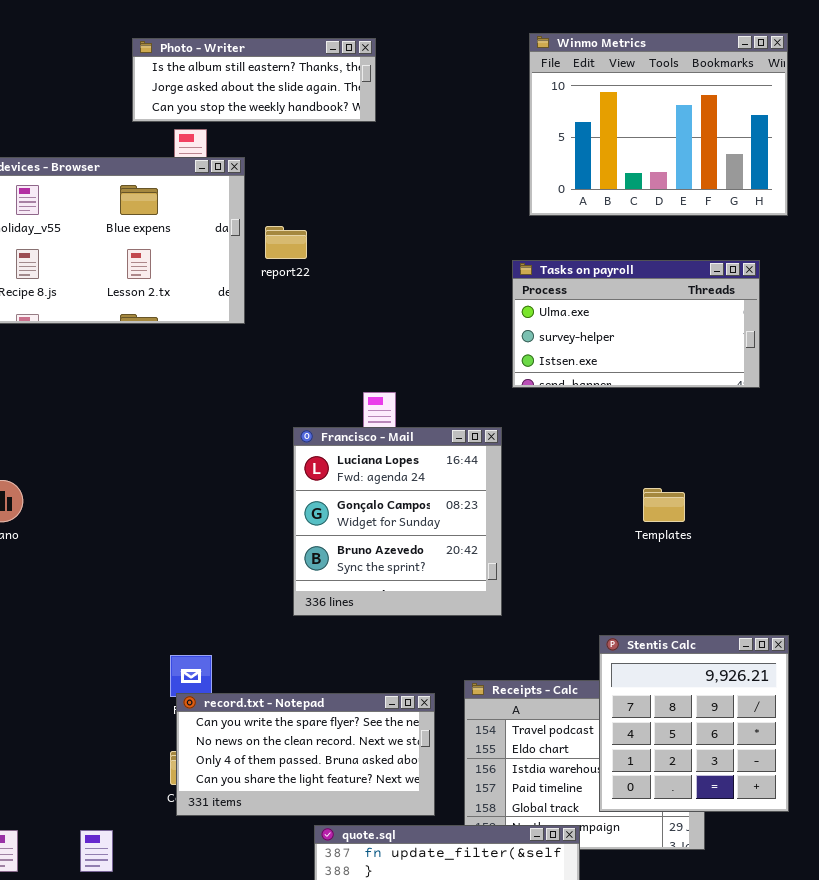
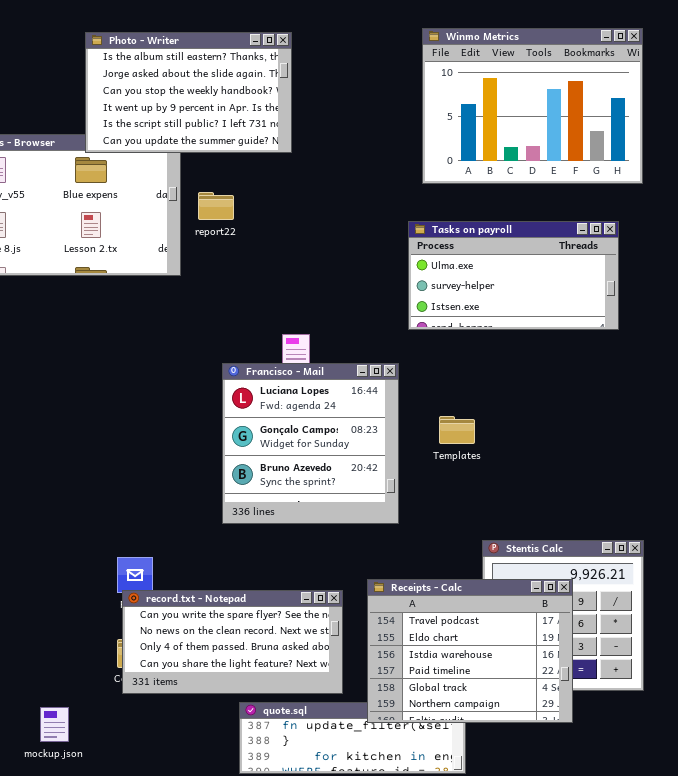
Photo - Writer: [132,38,376,122] -> [85,32,292,153], resized
Templates: [643,488,685,522] -> [439,416,475,444], moved
Receipts - Calc: [464,680,705,850] -> [367,579,573,723], raised

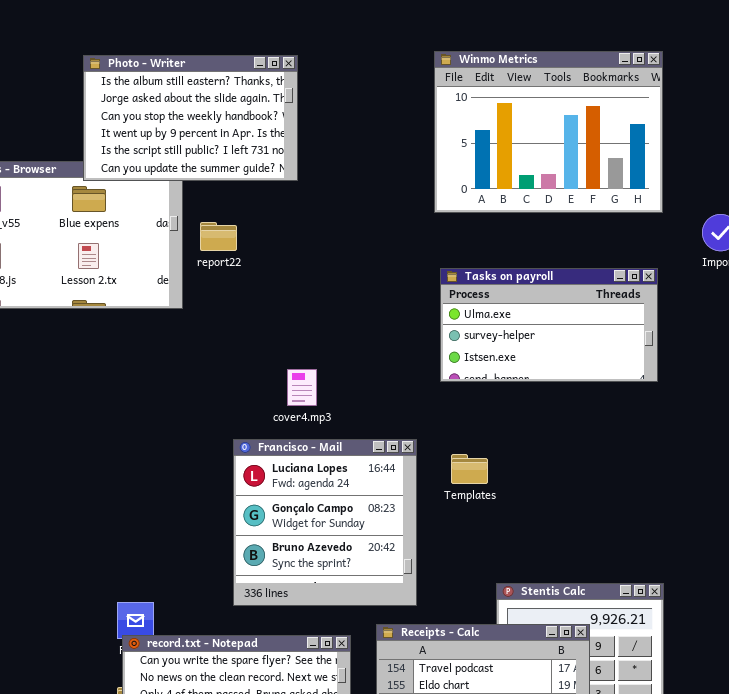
Tasks on payroll: [408,221,619,330] -> [440,268,658,382], moved
Francisco - Mail: [222,363,399,524] -> [233,439,417,606], moved

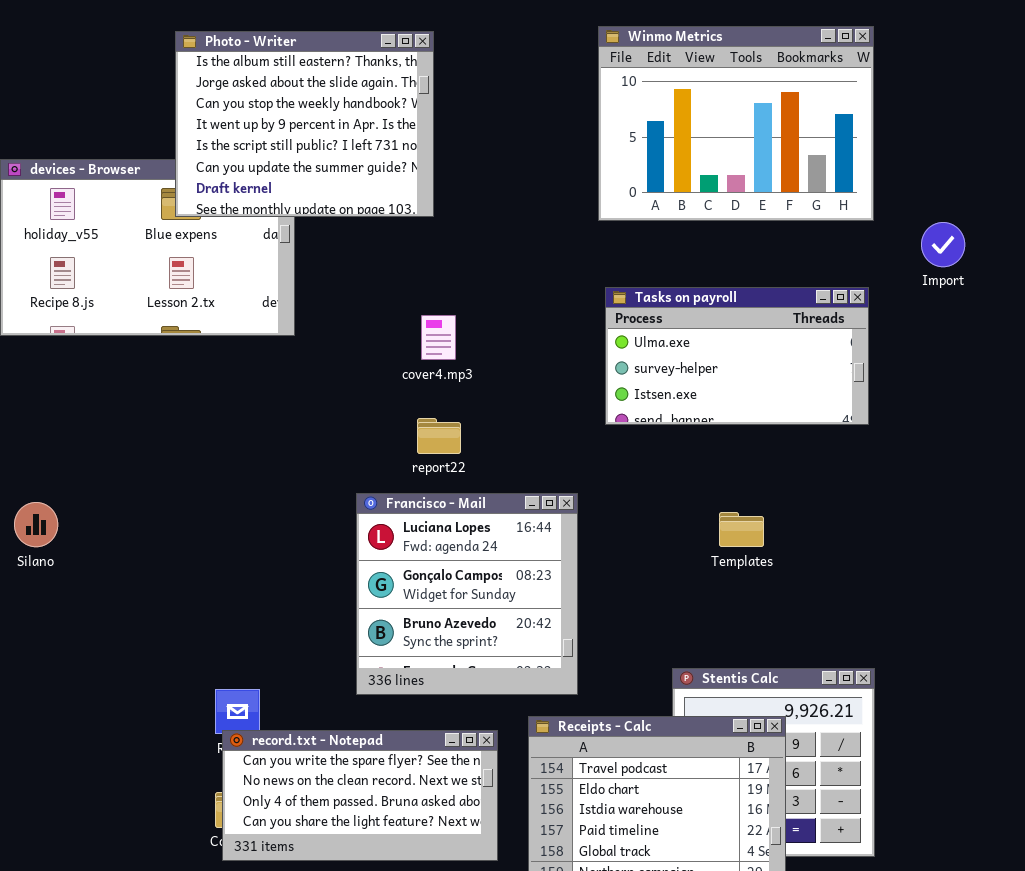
Photo - Writer: [83,55,298,181] -> [175,31,434,217], resized
report22: [200,222,237,251] -> [417,418,461,454], moved
cover4.mp3: [287,369,317,406] -> [421,315,456,360], moved
Templates: [451,454,488,484] -> [719,512,764,547], moved

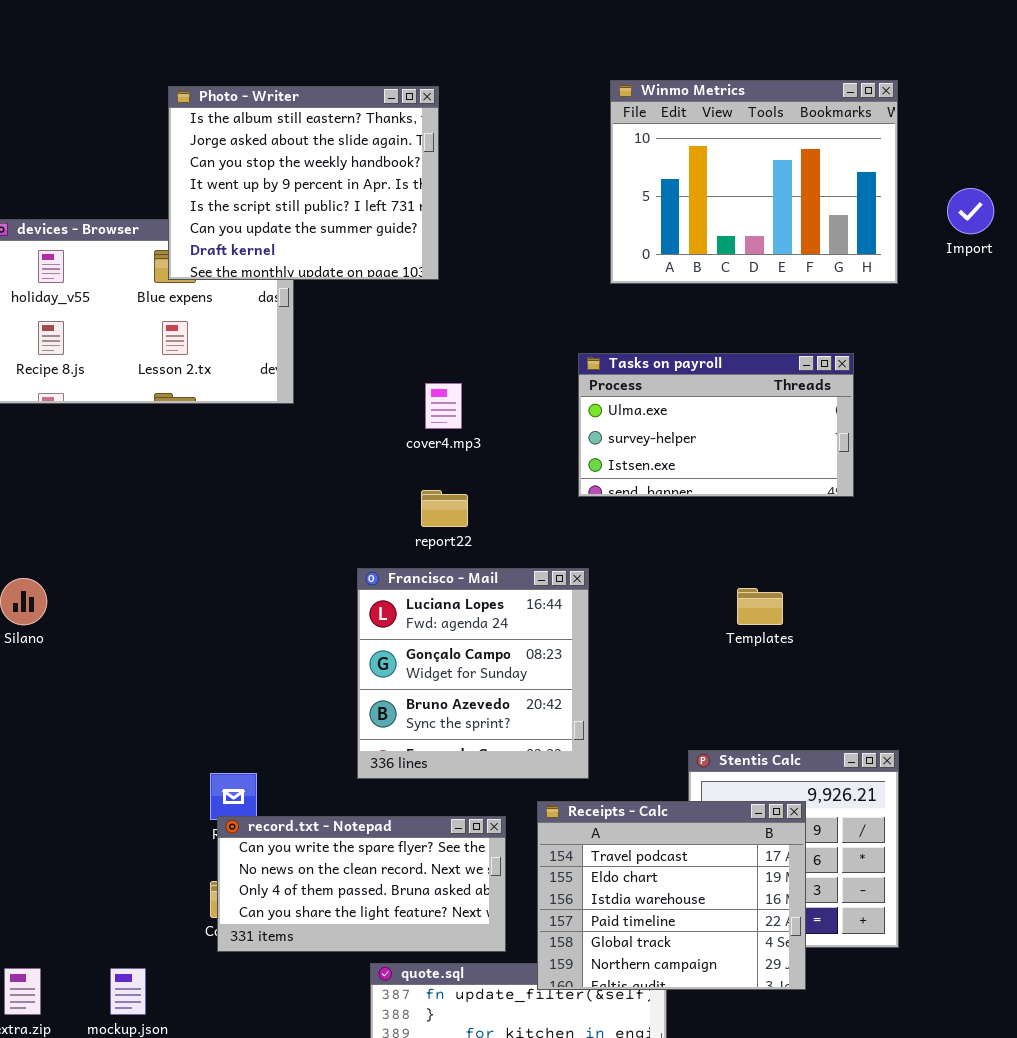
Import: [921,222,965,267] -> [947,188,994,234], moved
Tasks on payroll: [605,287,869,425] -> [578,353,854,497], moved

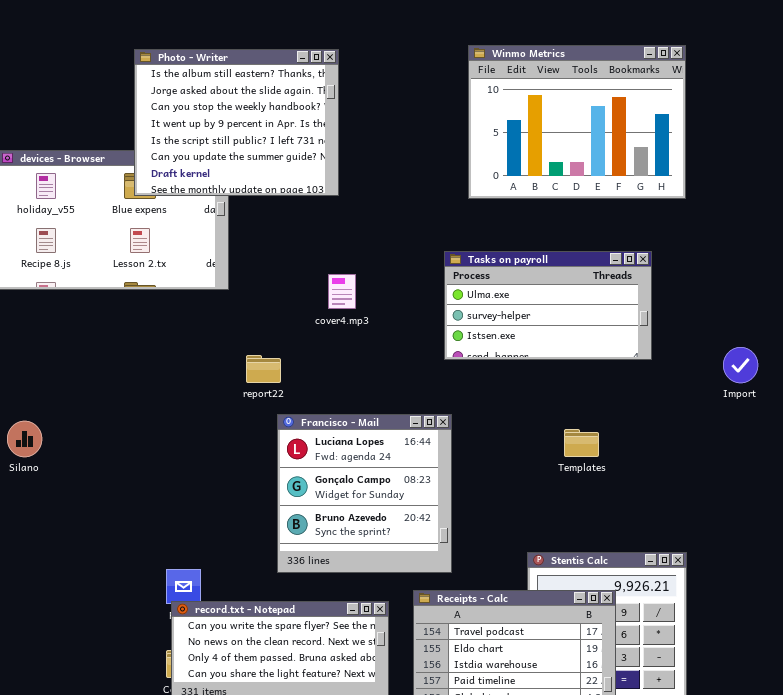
Import: [947,188,994,234] -> [723,347,758,383], moved
report22: [421,490,468,527] -> [246,355,281,383], moved

